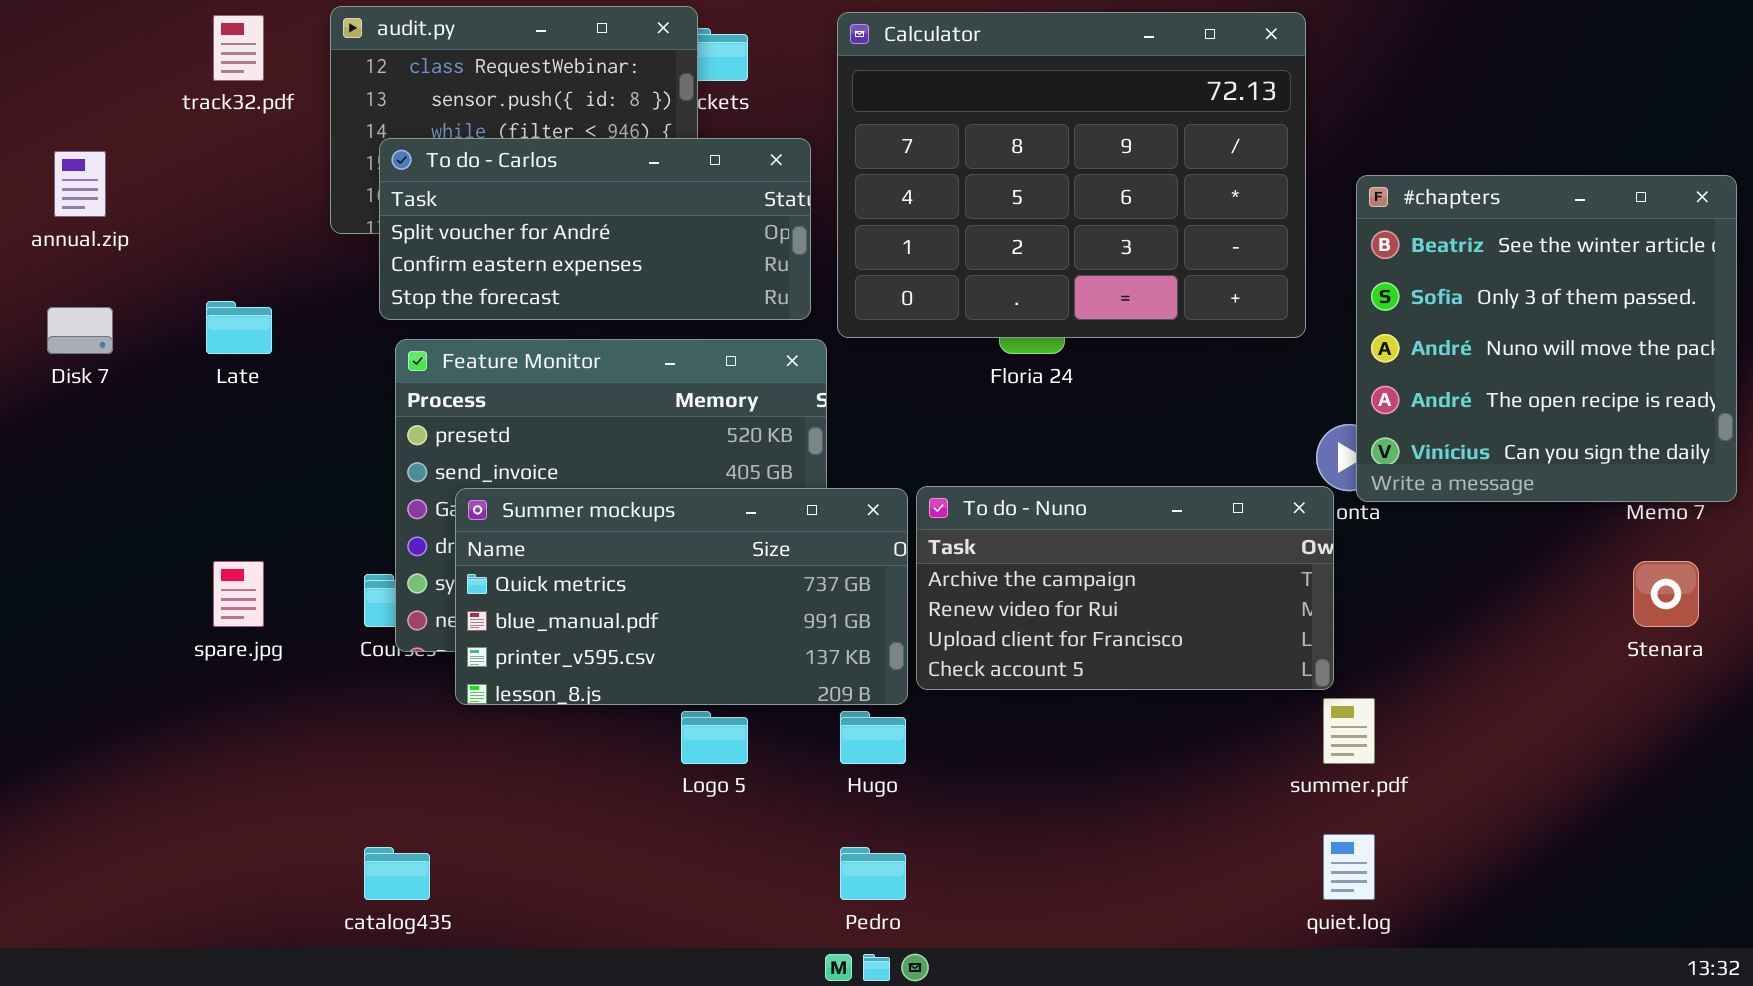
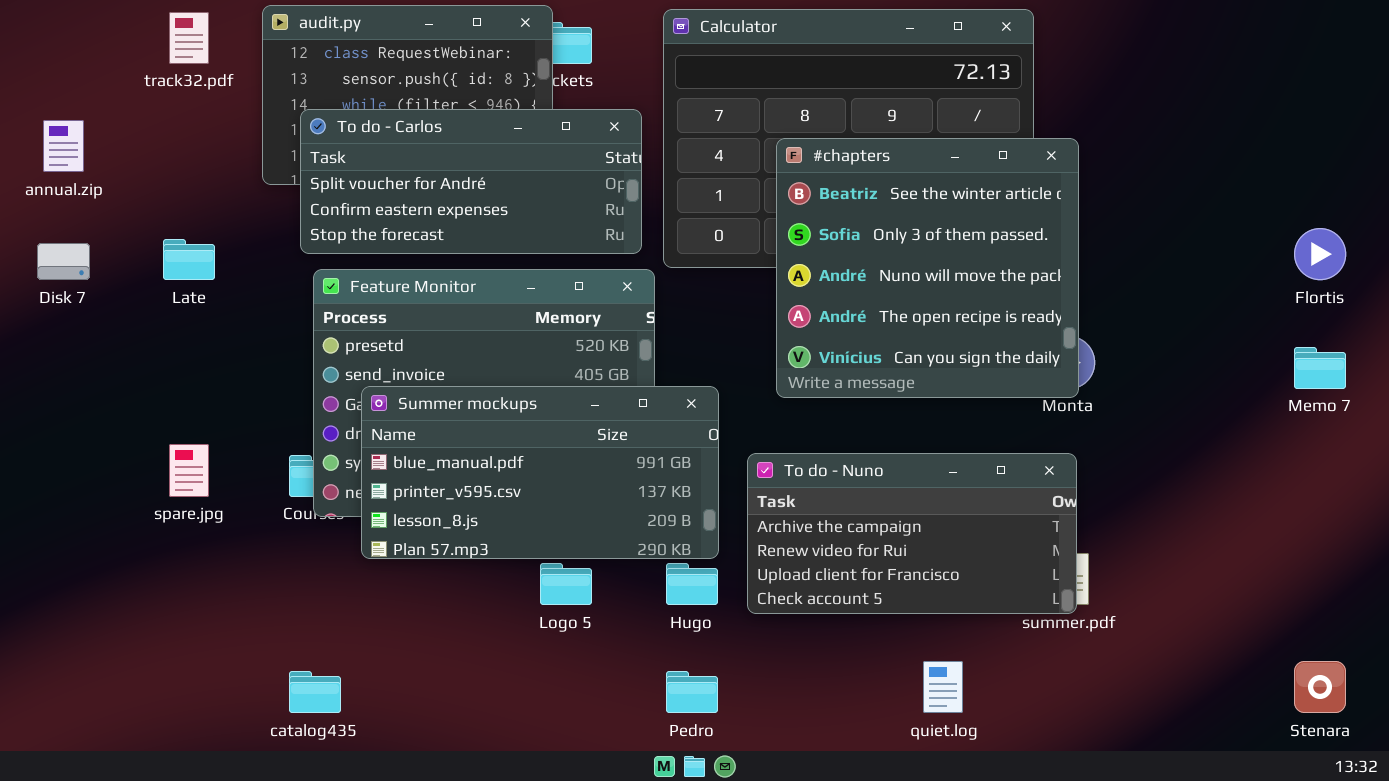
#chapters: [1356,175,1737,502] -> [776,138,1079,398], moved
To do - Nuno: [916,486,1334,690] -> [747,453,1077,614], moved
Summer mockups: [455,488,908,705] -> [361,386,719,559], scrolled down 1 row
Stenara: [1633,561,1699,627] -> [1294,661,1346,713], moved
quiet.log: [1323,834,1375,900] -> [923,661,963,713], moved

